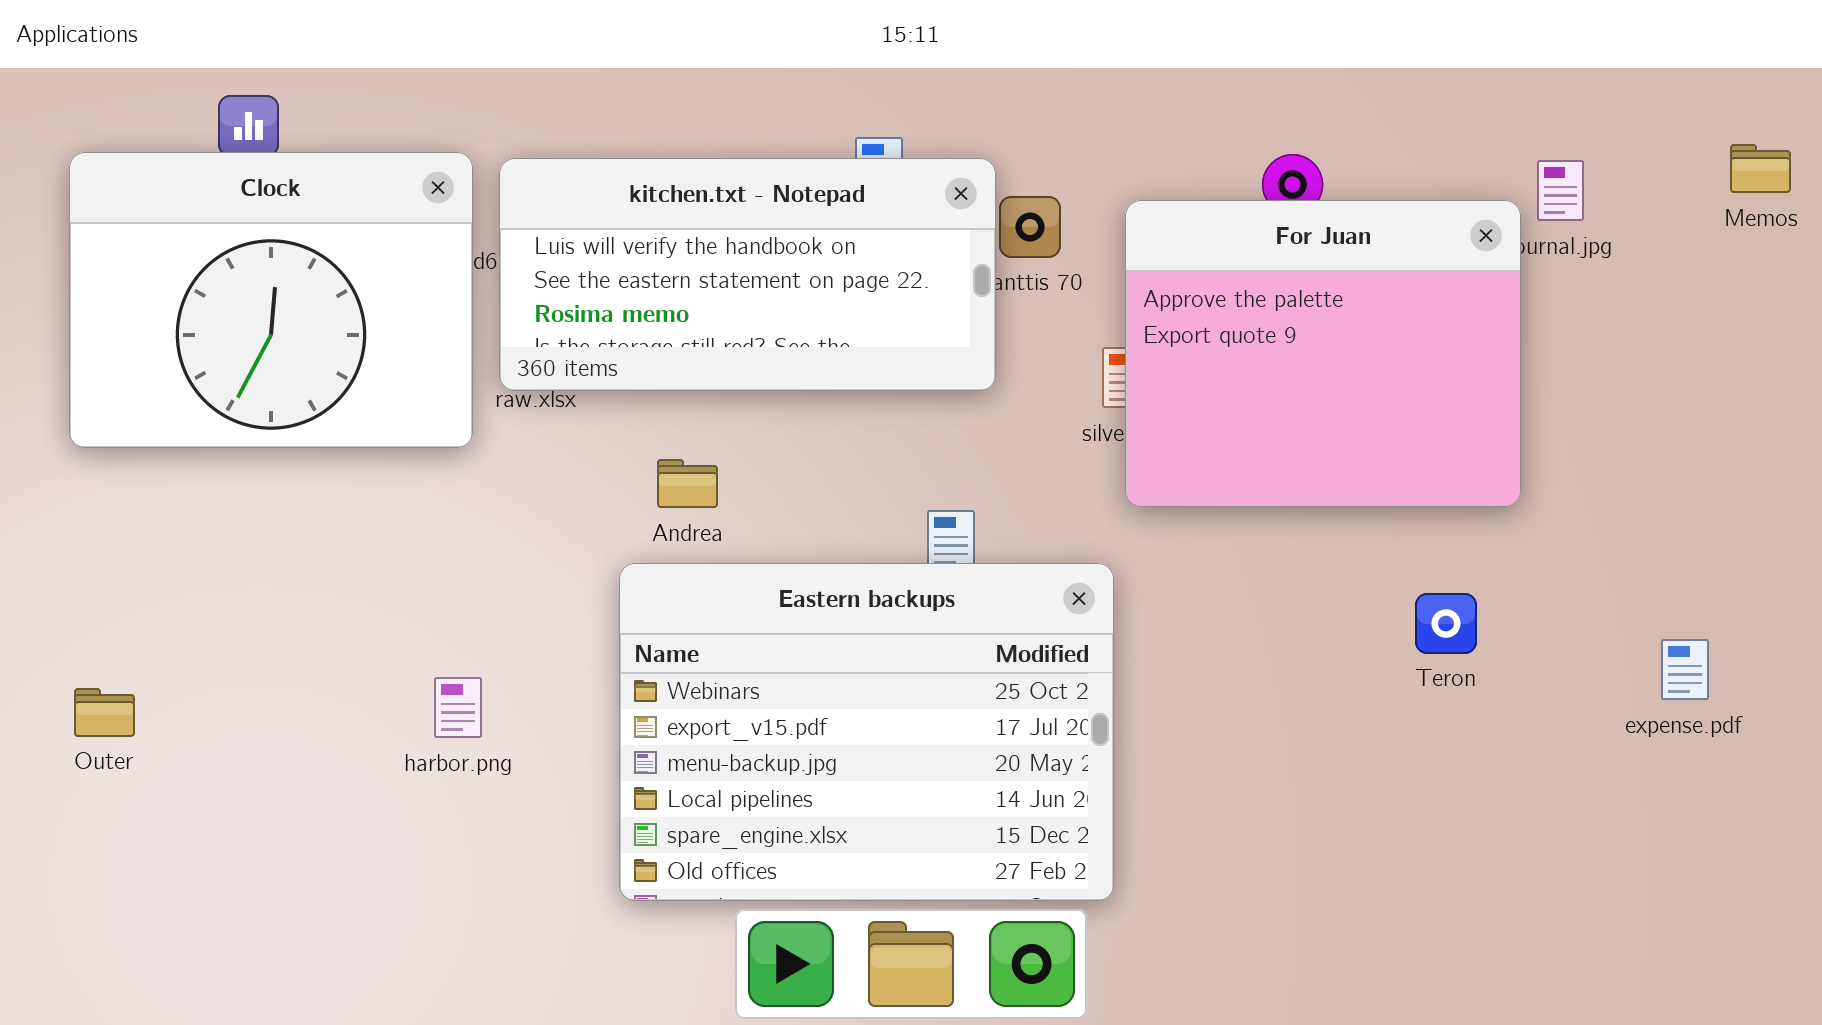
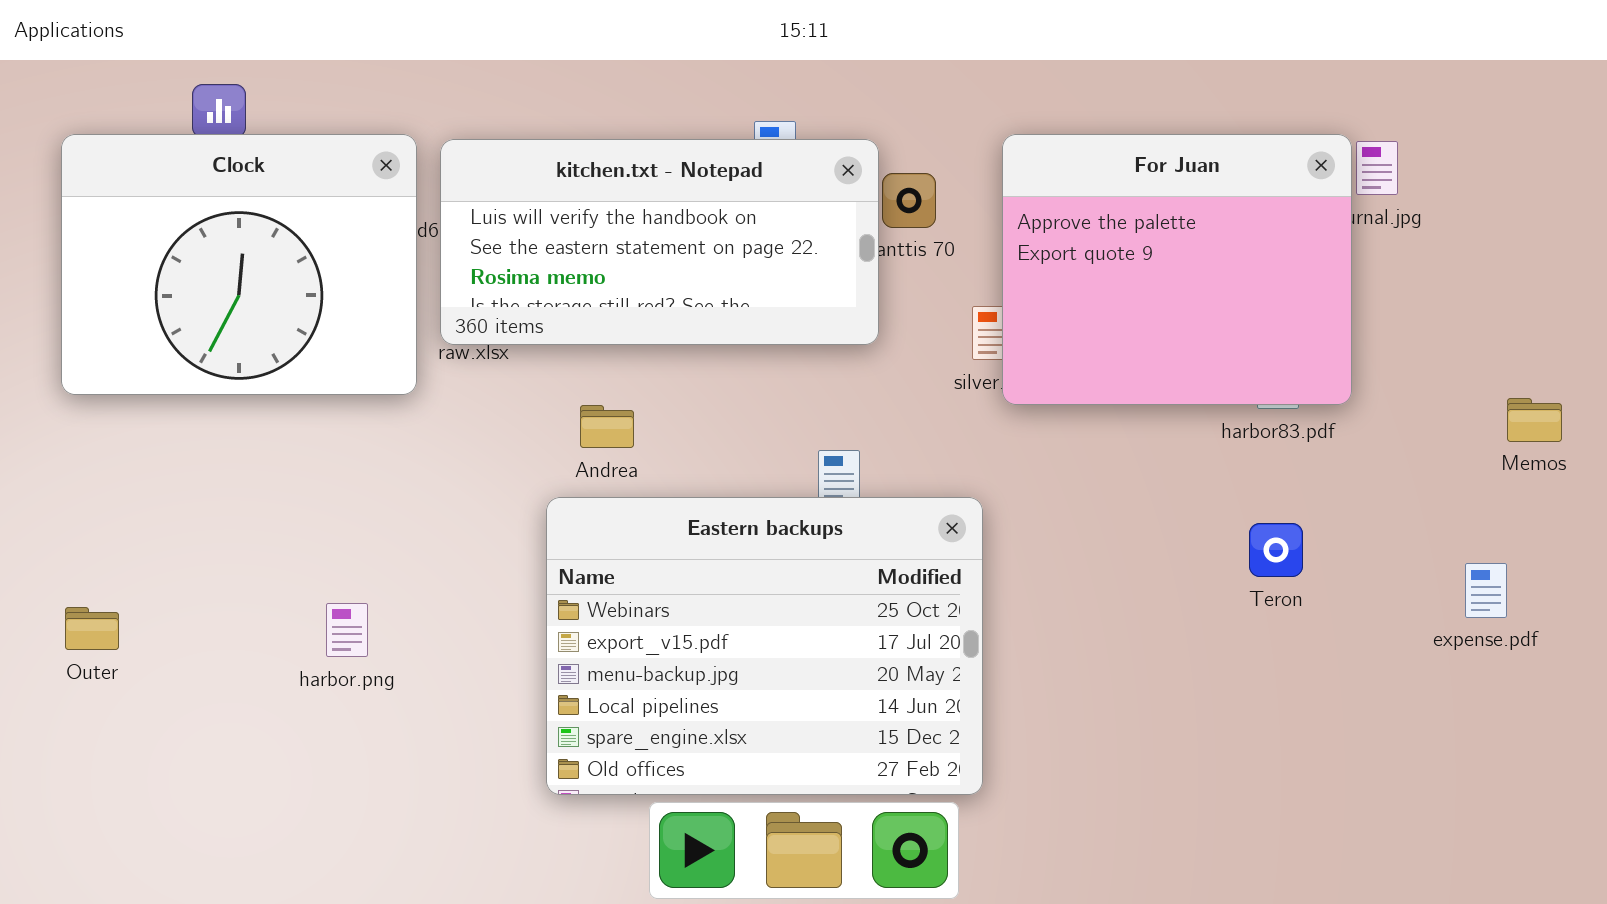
Memos: [1730,144,1791,193] -> [1507,398,1562,442], moved
For Juan: [1125,200,1521,507] -> [1002,134,1352,405], moved
harbor.png: [434,677,482,738] -> [326,603,368,657], moved

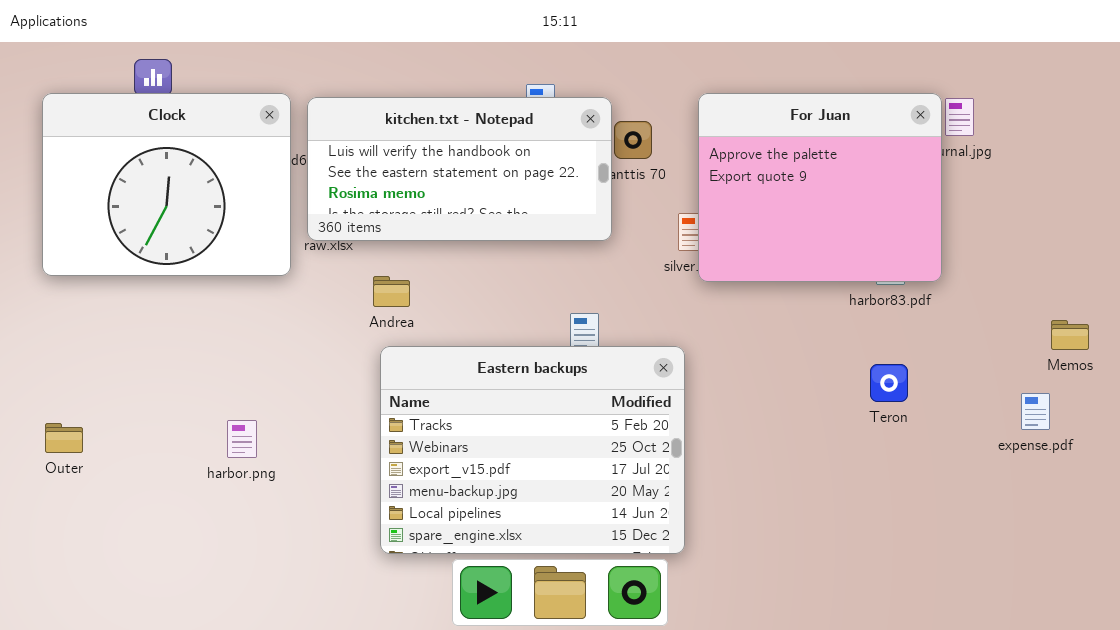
Memos: [1507,398,1562,442] -> [1051,320,1089,350], moved
Andrea: [580,405,634,448] -> [373,276,410,307], moved
Eastern backups: [546,497,983,795] -> [380,346,685,554], scrolled up 1 row

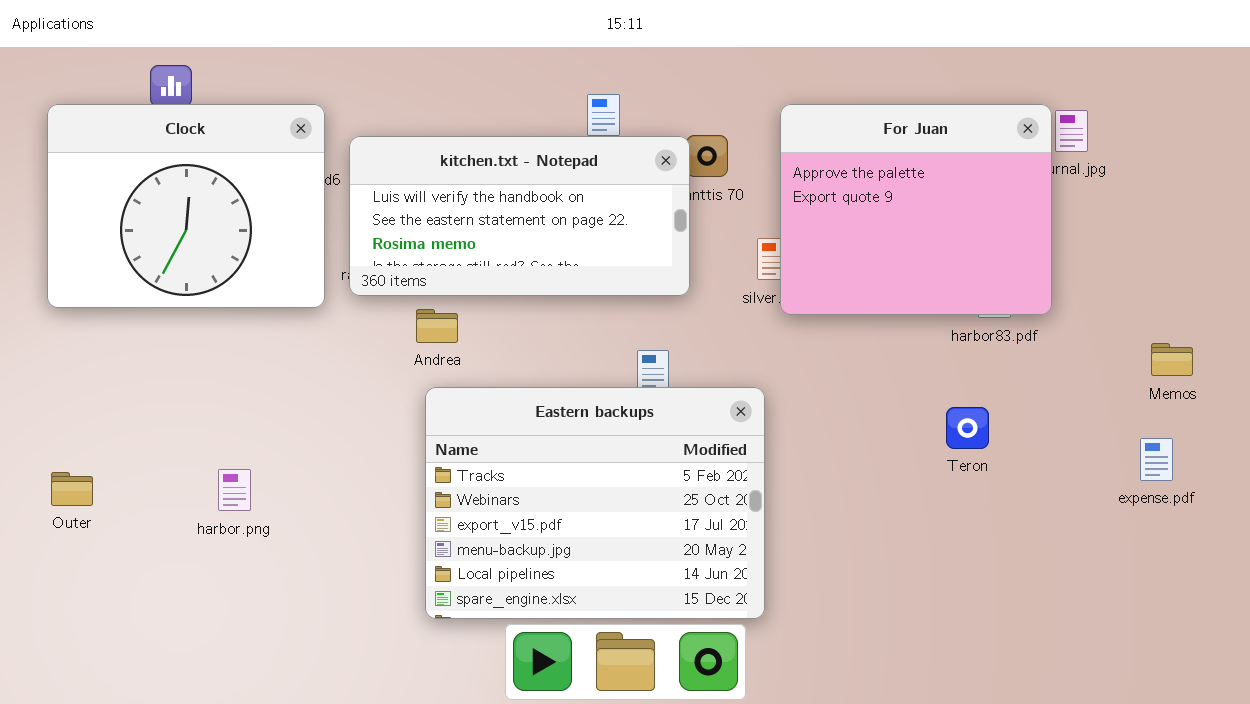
kitchen.txt - Notepad: [307,97,612,241] -> [349,136,690,296], moved
Memos: [1051,320,1089,350] -> [1151,343,1193,376], moved
Teron: [870,364,908,402] -> [946,407,989,449], moved
harbor.png: [227,420,257,458] -> [218,469,251,511], moved

